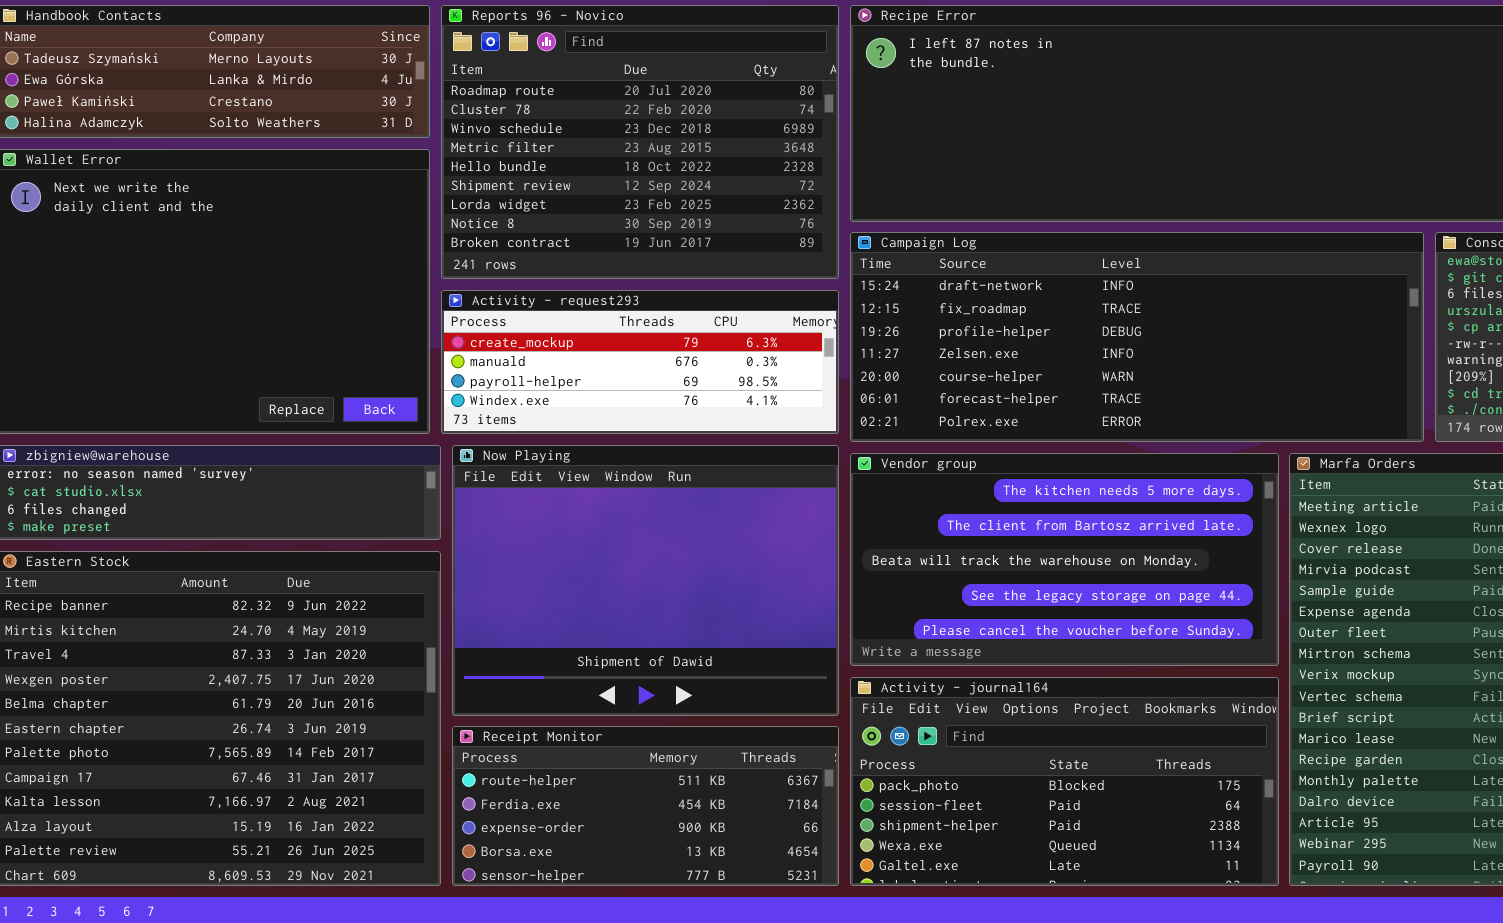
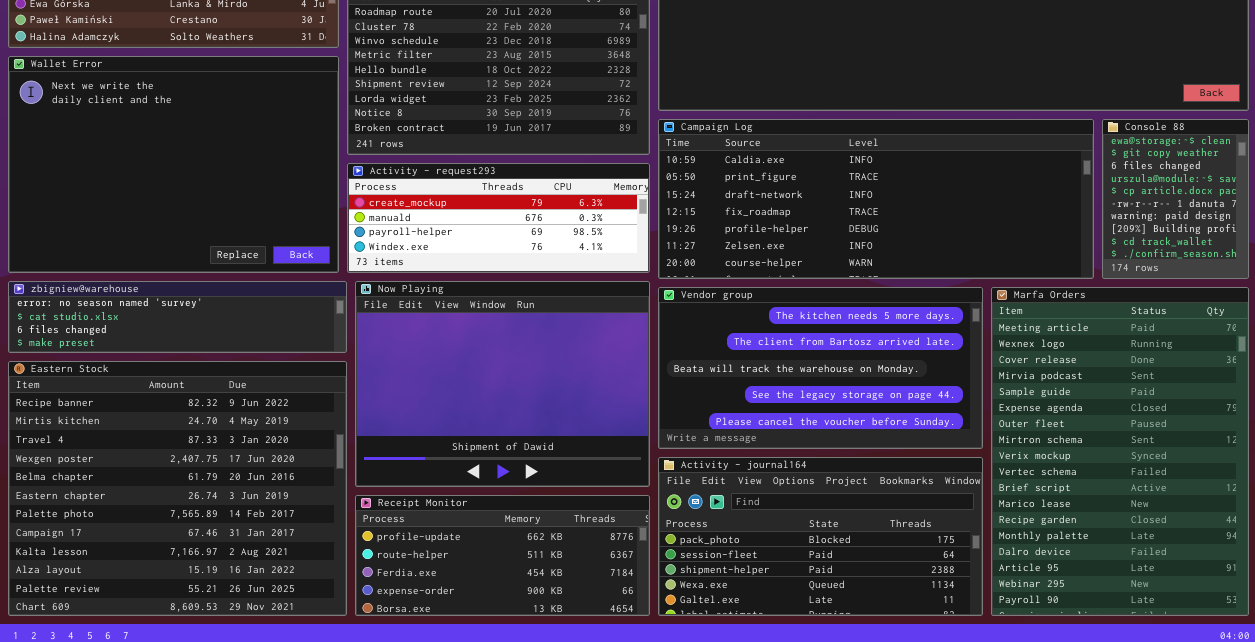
Campaign Log: [850,232,1424,442] -> [658,119,1094,279], scrolled up 2 rows
Receipt Monitor: [452,726,839,886] -> [355,495,650,616], scrolled up 1 row

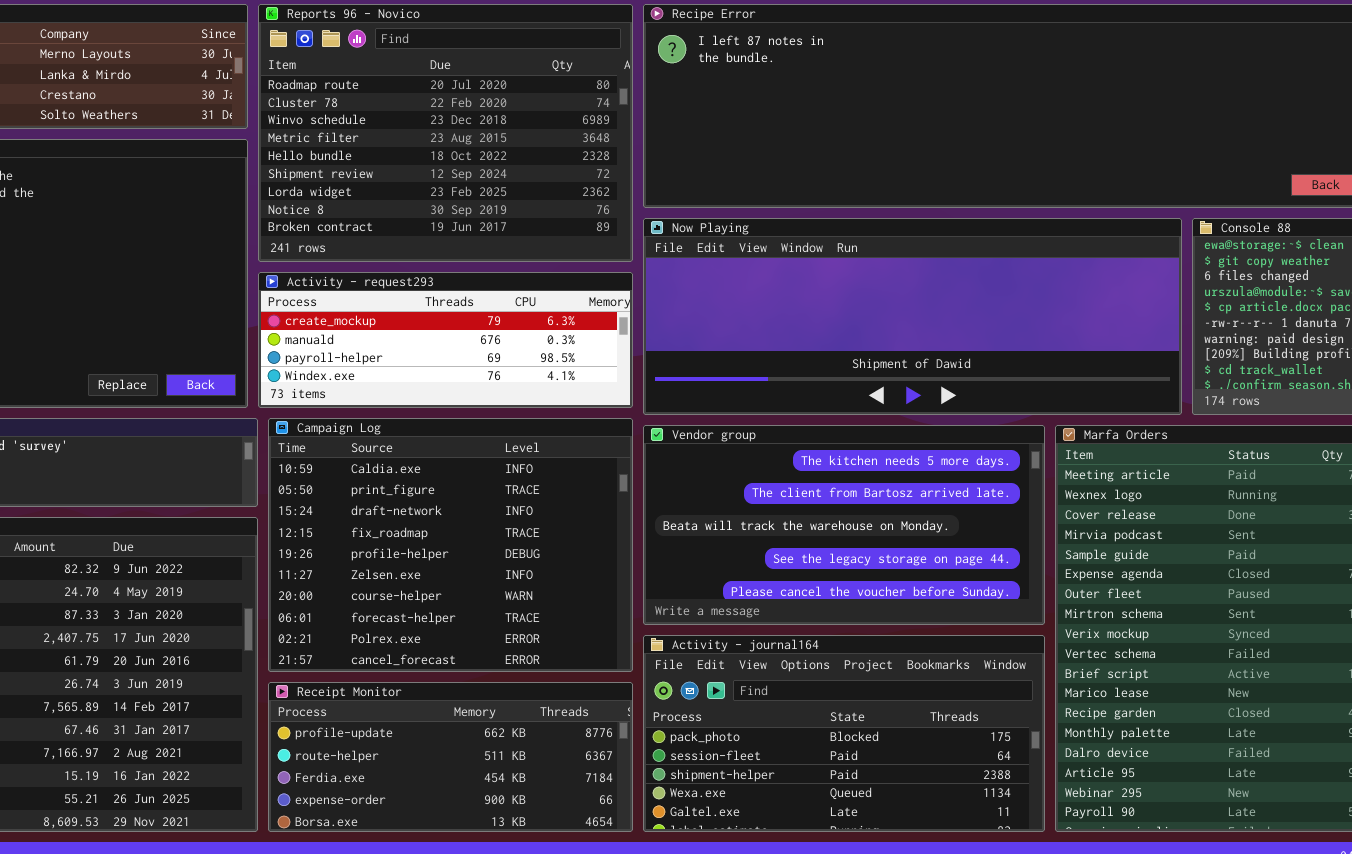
Campaign Log: [658,119,1094,279] -> [268,418,633,672], moved, resized
Now Playing: [355,281,650,487] -> [643,218,1182,415], moved, resized

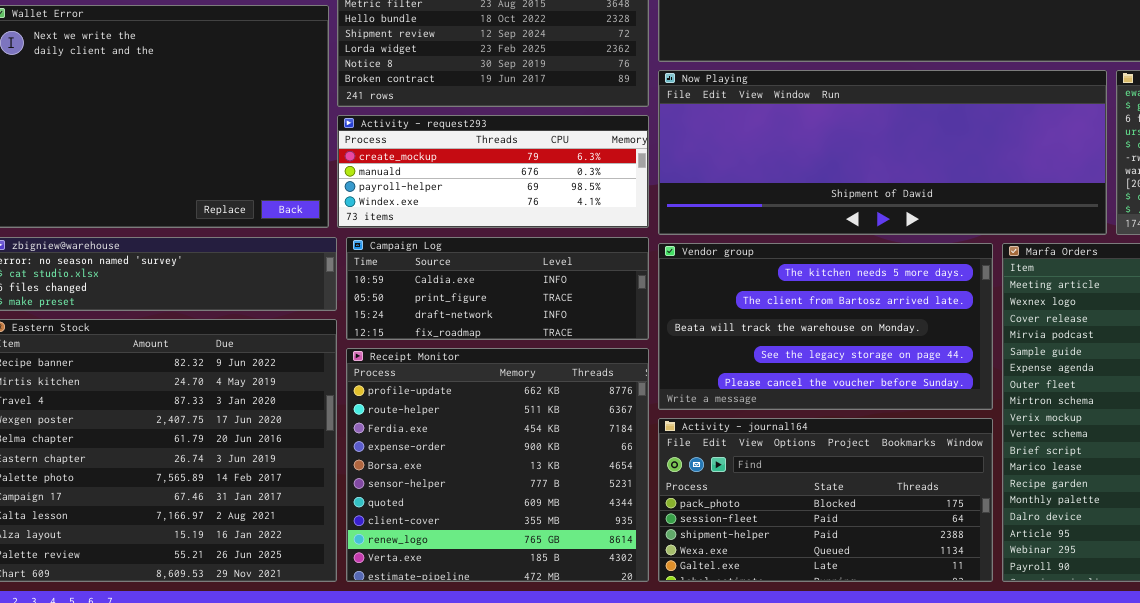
Campaign Log: [268,418,633,672] -> [346,237,649,340], resized
Receipt Monitor: [268,682,633,832] -> [346,348,649,582], resized

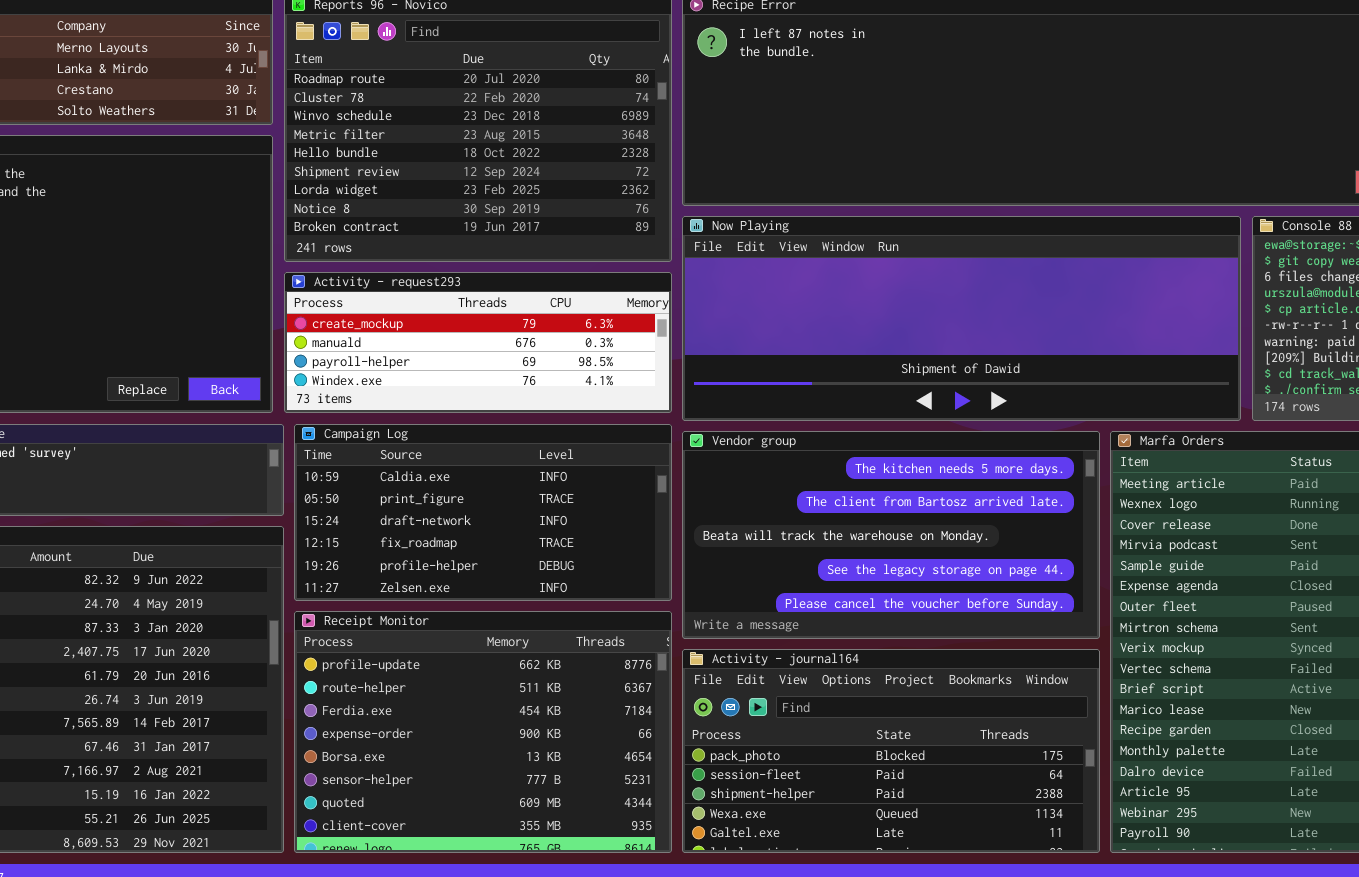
Campaign Log: [346,237,649,340] -> [294,424,672,601], resized
Receipt Monitor: [346,348,649,582] -> [294,611,672,853], resized

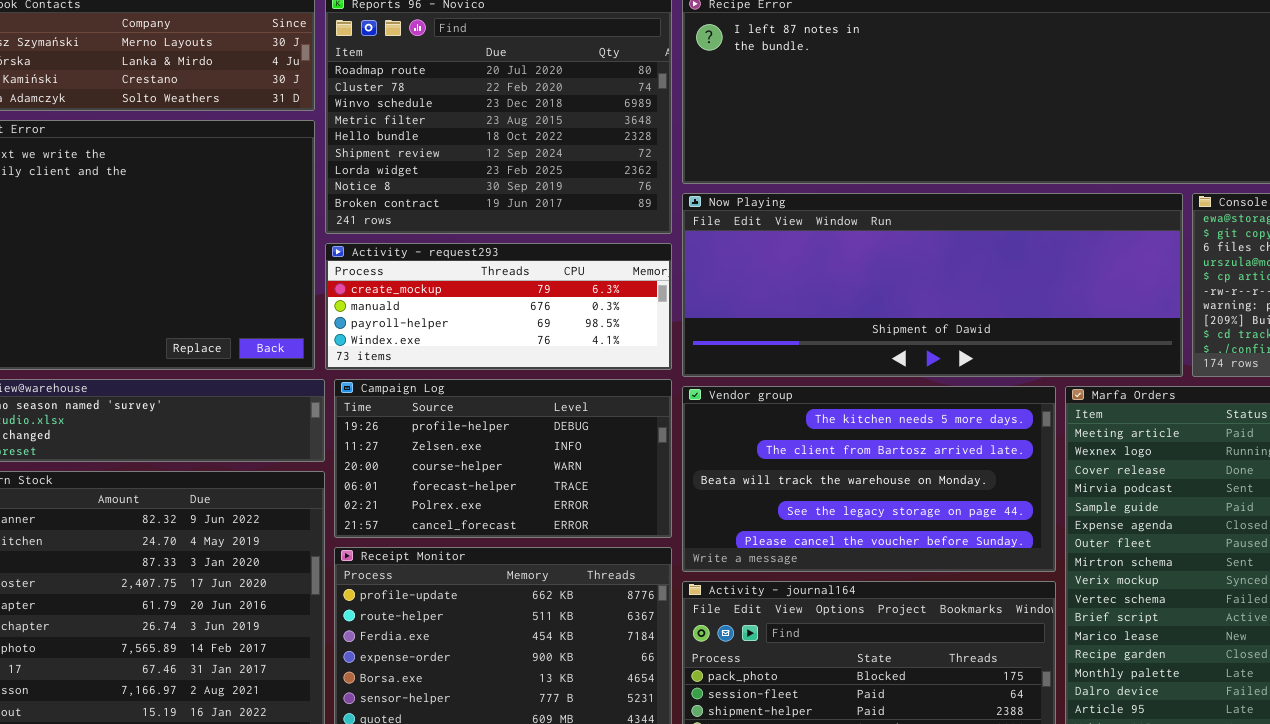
Campaign Log: [294,424,672,601] -> [334,379,672,538], scrolled down 4 rows

